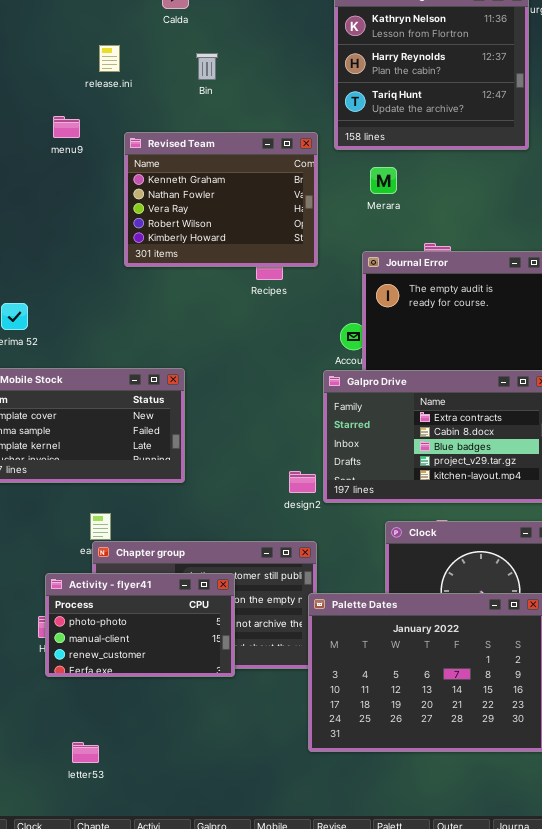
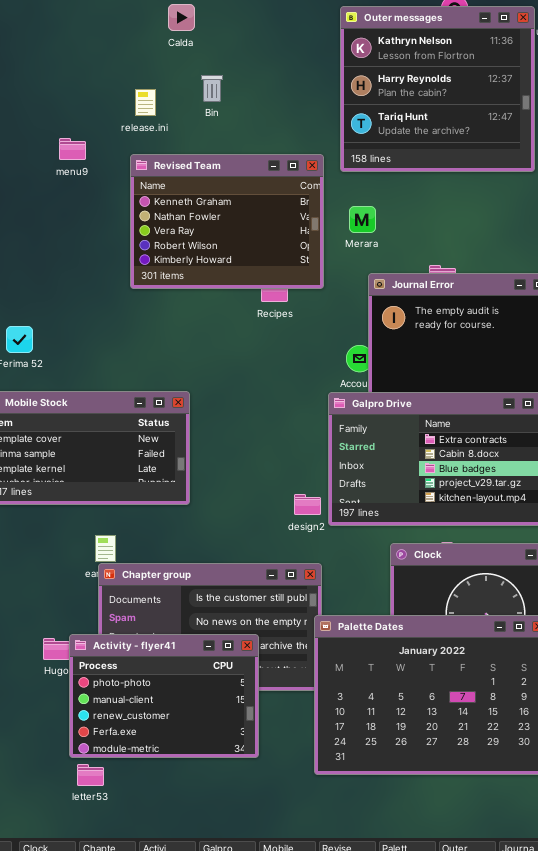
release.ini: [99,45,120,72] -> [135,89,156,116], moved
Merara: [370,167,397,194] -> [349,206,376,233], moved
Activity - flyer41: [45,573,235,677] -> [69,634,259,758], moved, resized

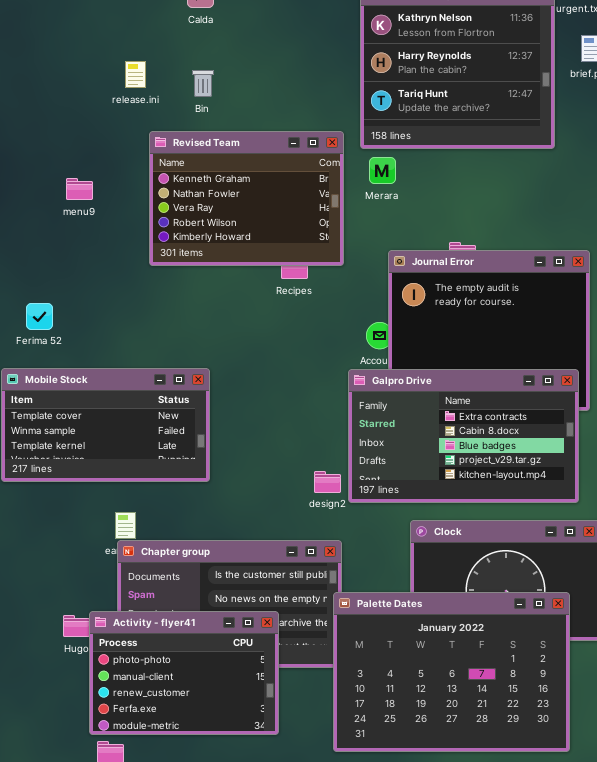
Bin: [201,75,223,102] -> [192,70,214,97], moved
release.ini: [135,89,156,116] -> [125,61,146,88], moved
menu9: [59,138,86,160] -> [66,178,93,200], moved
Merara: [349,206,376,233] -> [369,157,396,184], moved

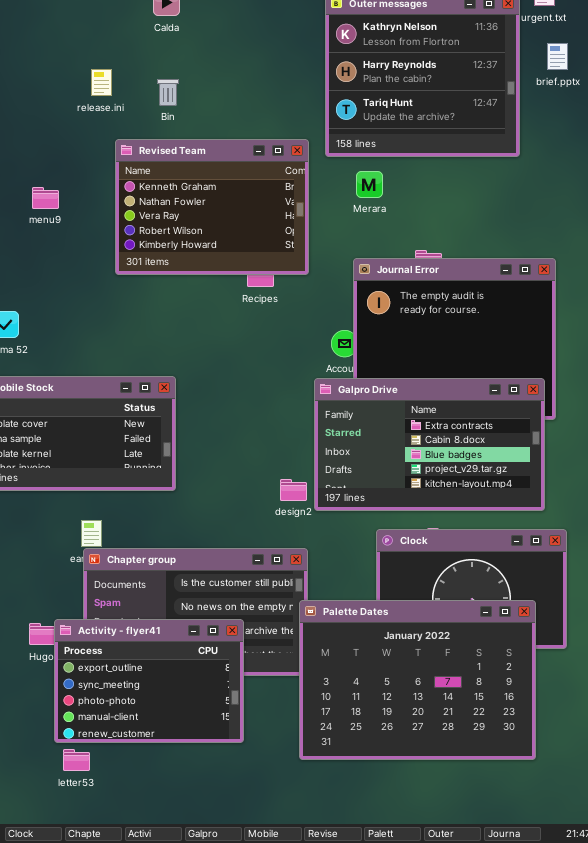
Merara: [369,157,396,184] -> [356,171,383,198], moved
Activity - flyer41: [89,611,279,735] -> [54,619,244,743], scrolled up 2 rows

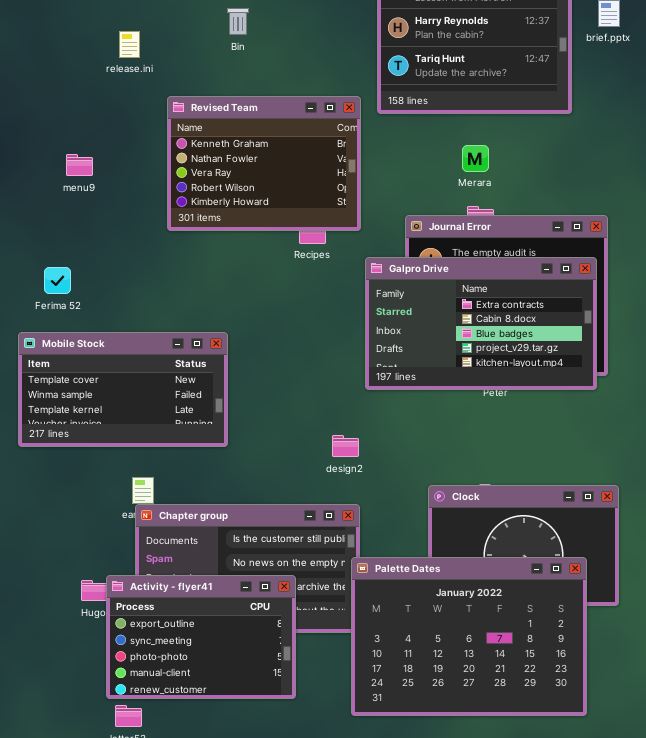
release.ini: [91,69,112,96] -> [119,31,140,58], moved
Bin: [157,79,179,106] -> [227,8,249,35], moved
Merara: [356,171,383,198] -> [462,145,489,172], moved
menu9: [32,187,59,209] -> [66,154,93,176], moved
Galpro Drive: [314,378,545,511] -> [365,257,597,390], moved

